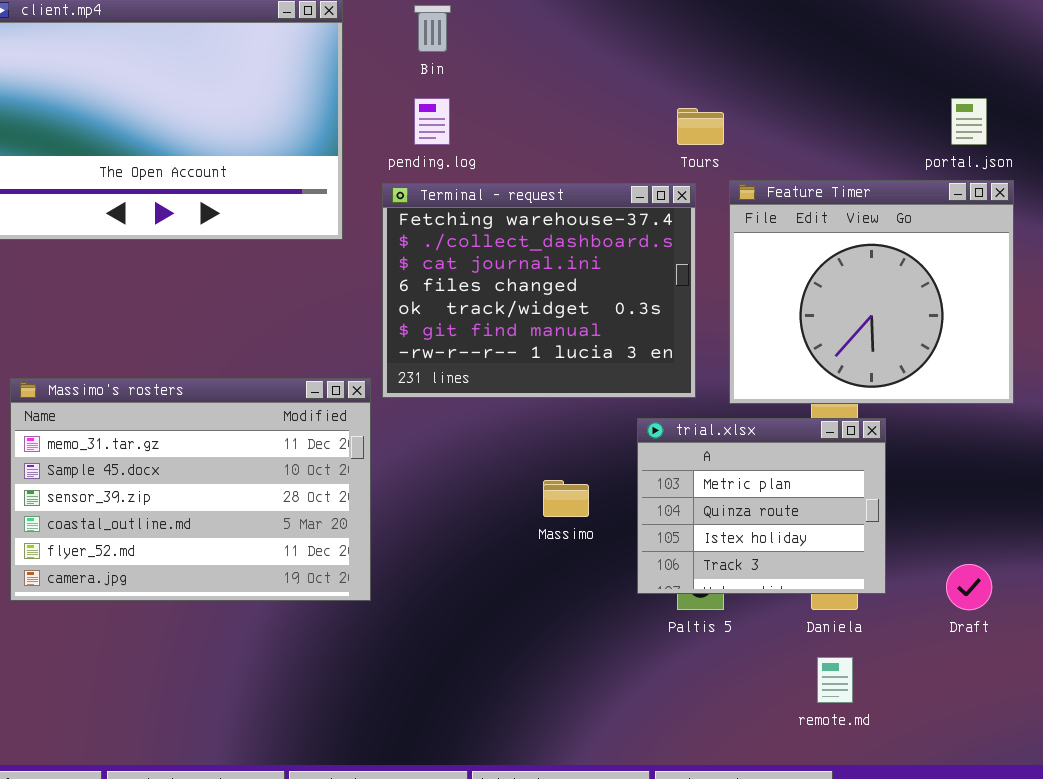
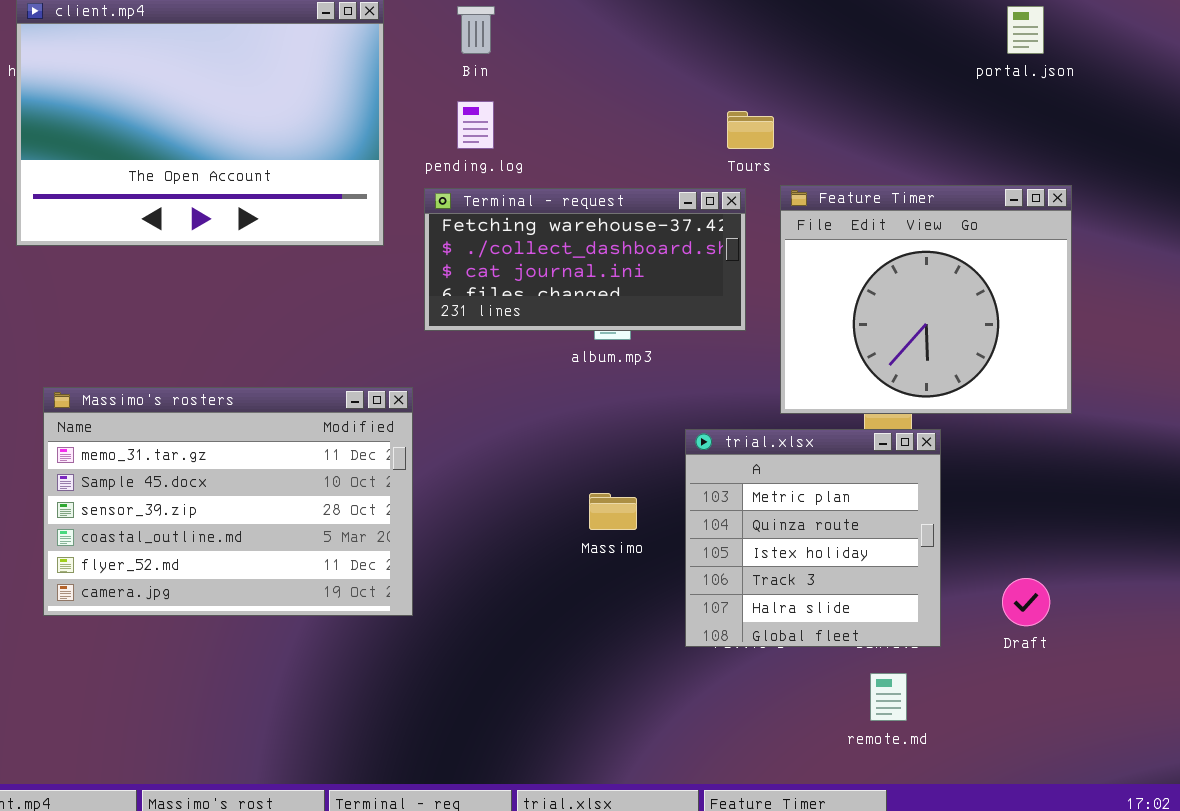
portal.json: [951,98,987,145] -> [1007,6,1044,54], moved
Terminal - request: [382,183,696,398] -> [424,188,746,331], resized
trial.xlsx: [637,418,886,594] -> [685,429,941,647], resized

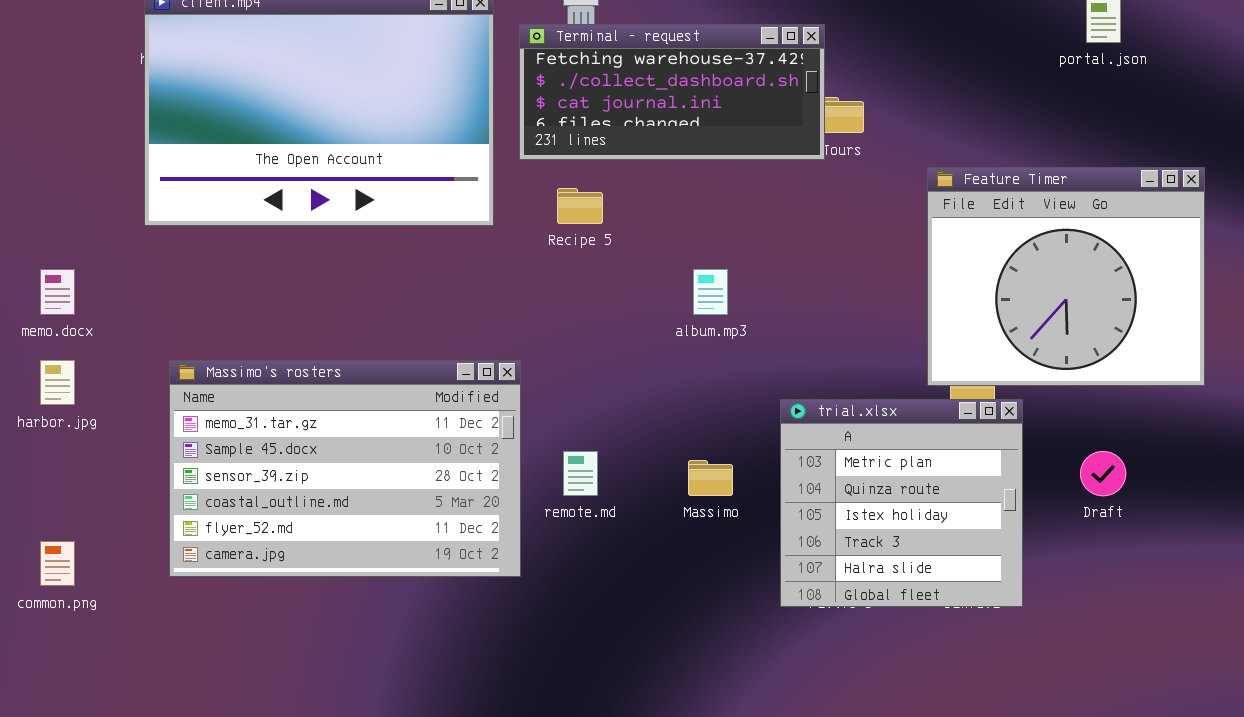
Feature Timer: [780,185,1072,414] -> [927,167,1205,386], moved
Terminal - request: [424,188,746,331] -> [519,24,825,160], moved
Draft: [1002,578,1050,626] -> [1080,451,1126,496], moved
remote.md: [870,673,907,721] -> [563,451,598,496], moved

